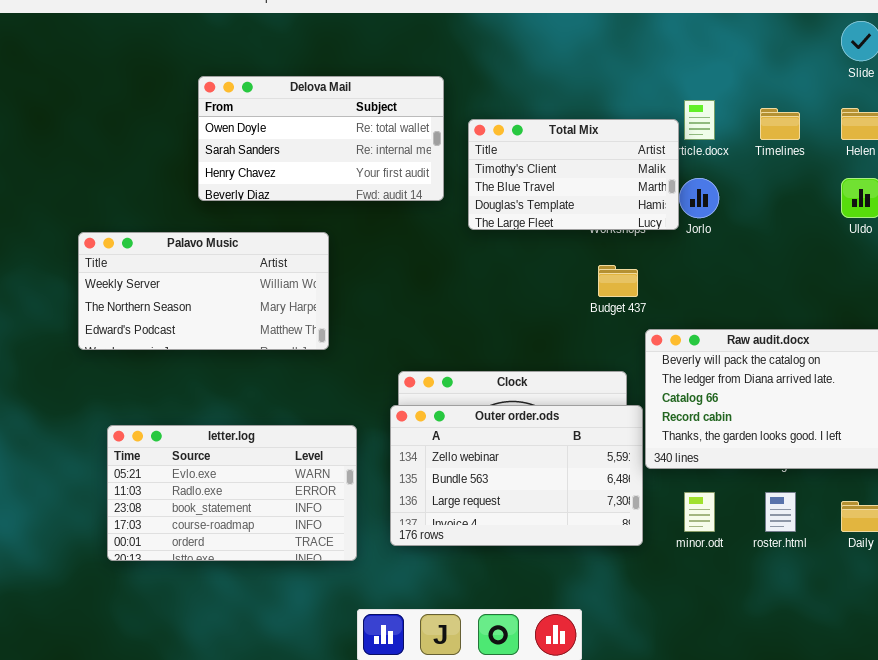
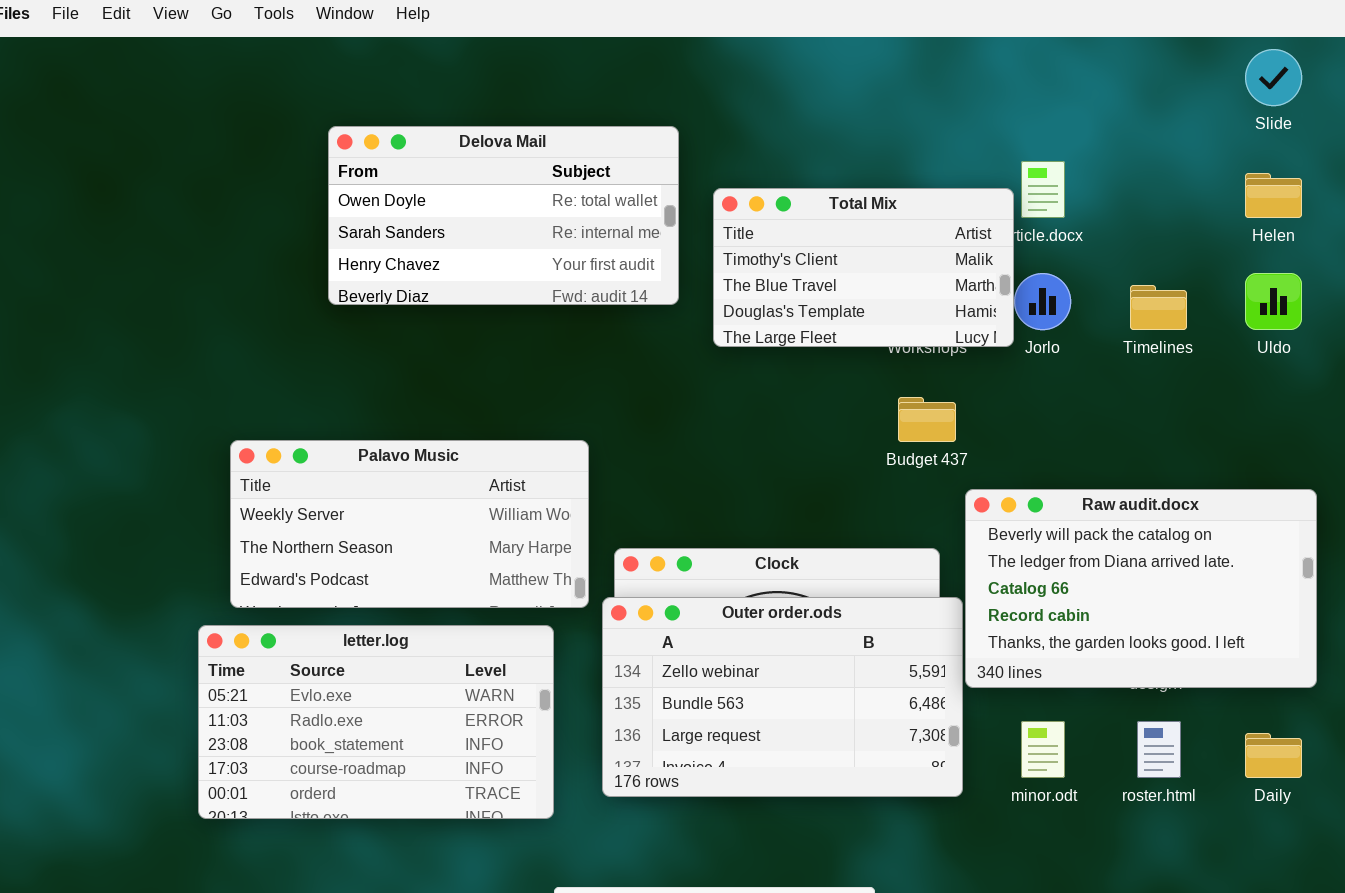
Timelines: [760,108,800,140] -> [1130,285,1187,330], moved
Palavo Music: [78,232,329,350] -> [230,440,589,608], moved

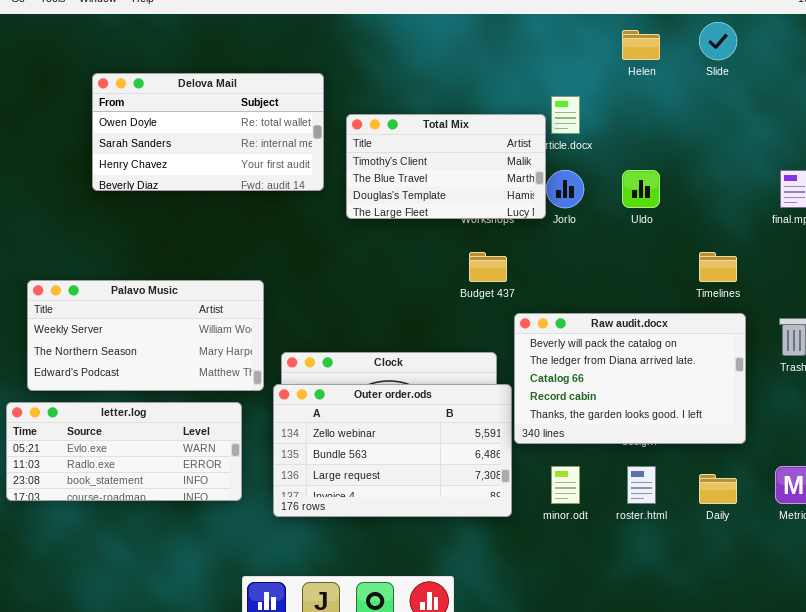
Helen: [1245,173,1302,218] -> [622,30,660,60], moved
Uldo: [1245,273,1302,330] -> [622,170,660,208], moved
Timelines: [1130,285,1187,330] -> [699,252,737,282], moved
letter.log: [198,625,554,819] -> [6,402,242,501], resized

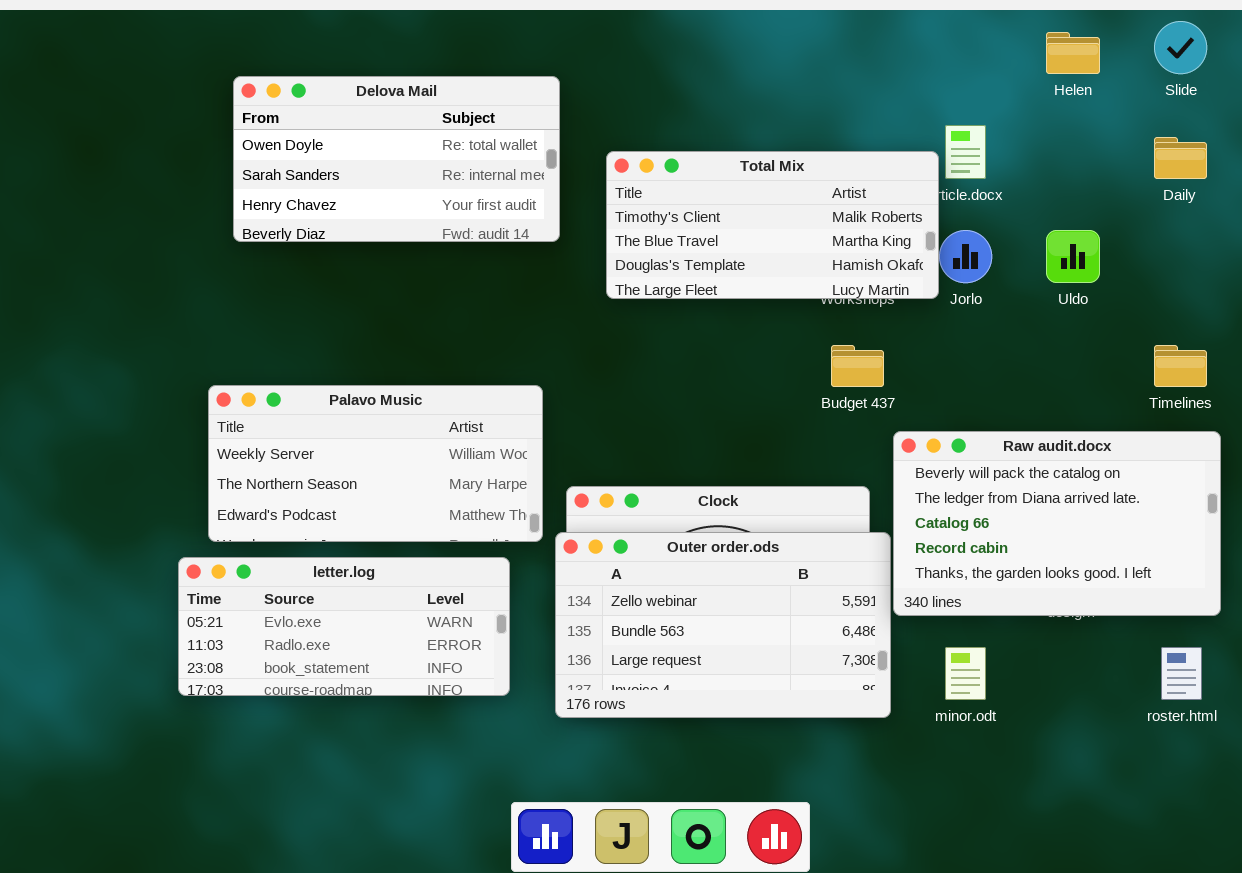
Delova Mail: [92,73,324,191] -> [233,76,560,242], moved
Total Mix: [346,114,546,219] -> [606,151,939,299], resized
roster.html: [627,466,656,504] -> [1161,647,1202,700], moved
Daily: [699,474,737,504] -> [1154,137,1207,179], moved

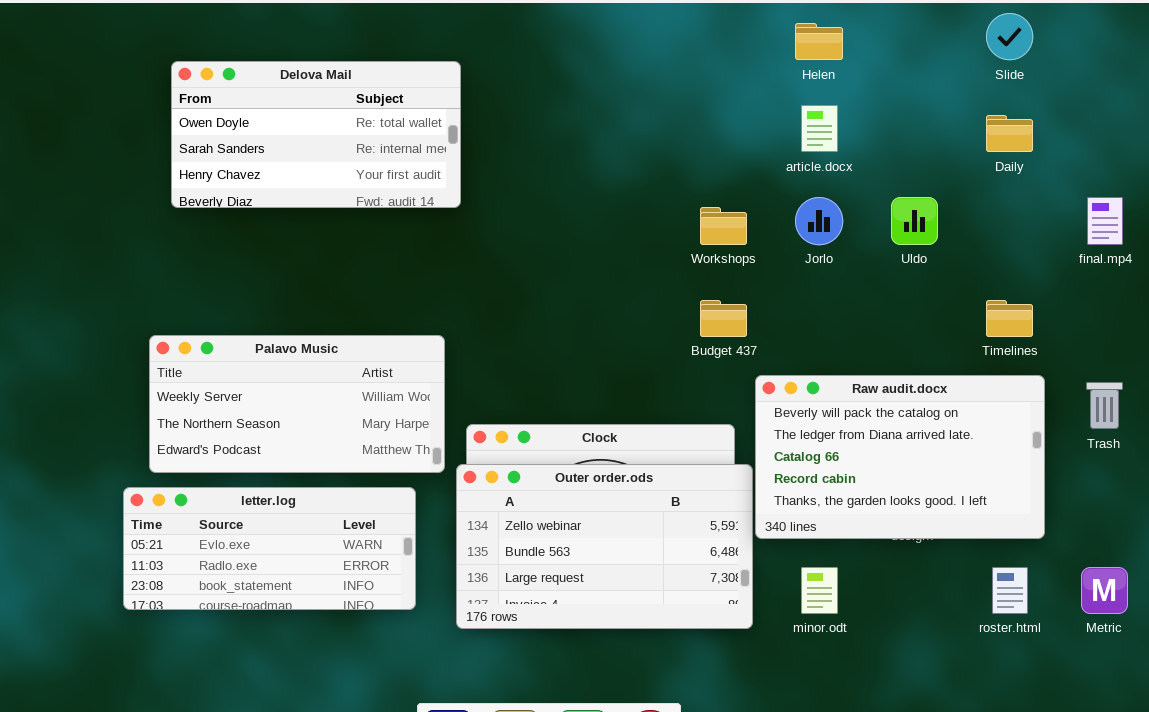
Helen: [1046,32,1100,74] -> [795,23,843,60], moved
Total Mix: [606,151,939,299] -> none, closed

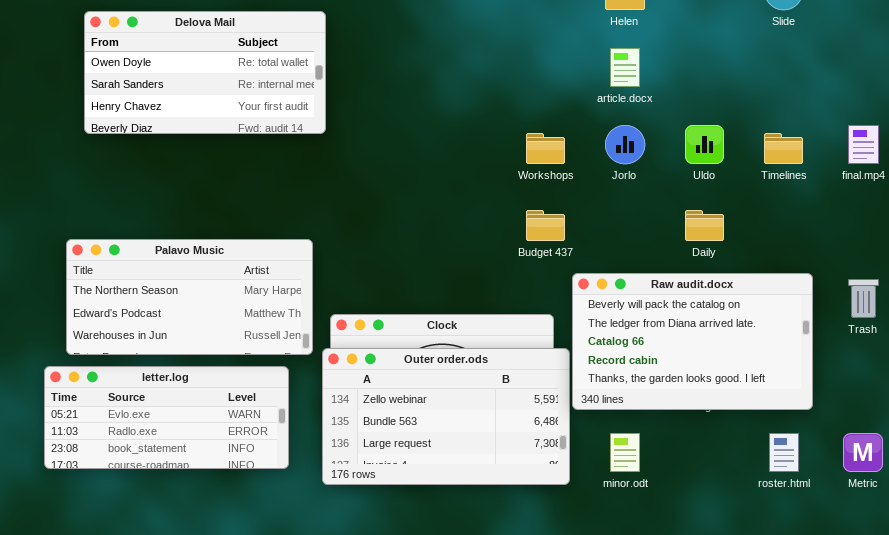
Daily: [986,115,1033,152] -> [685,210,724,241], moved
Timelines: [986,300,1033,337] -> [764,133,803,164], moved
Palavo Music: [149,335,445,473] -> [66,239,313,355], scrolled down 1 row

